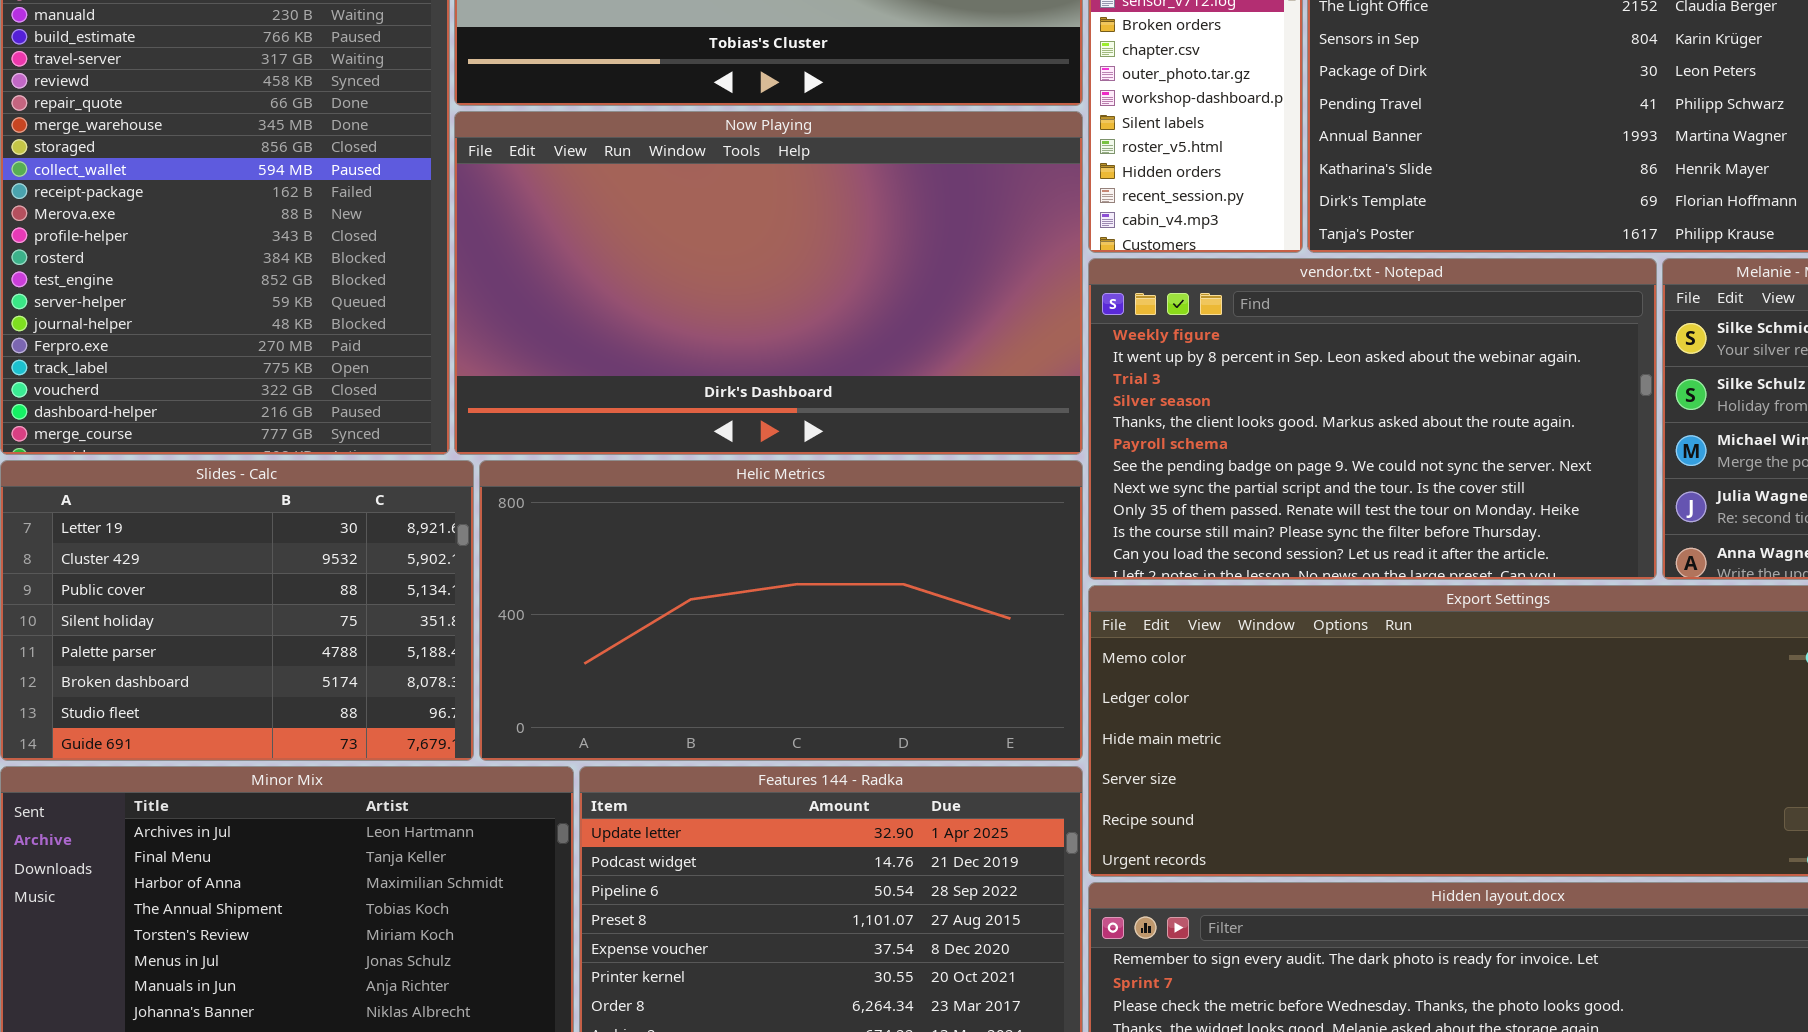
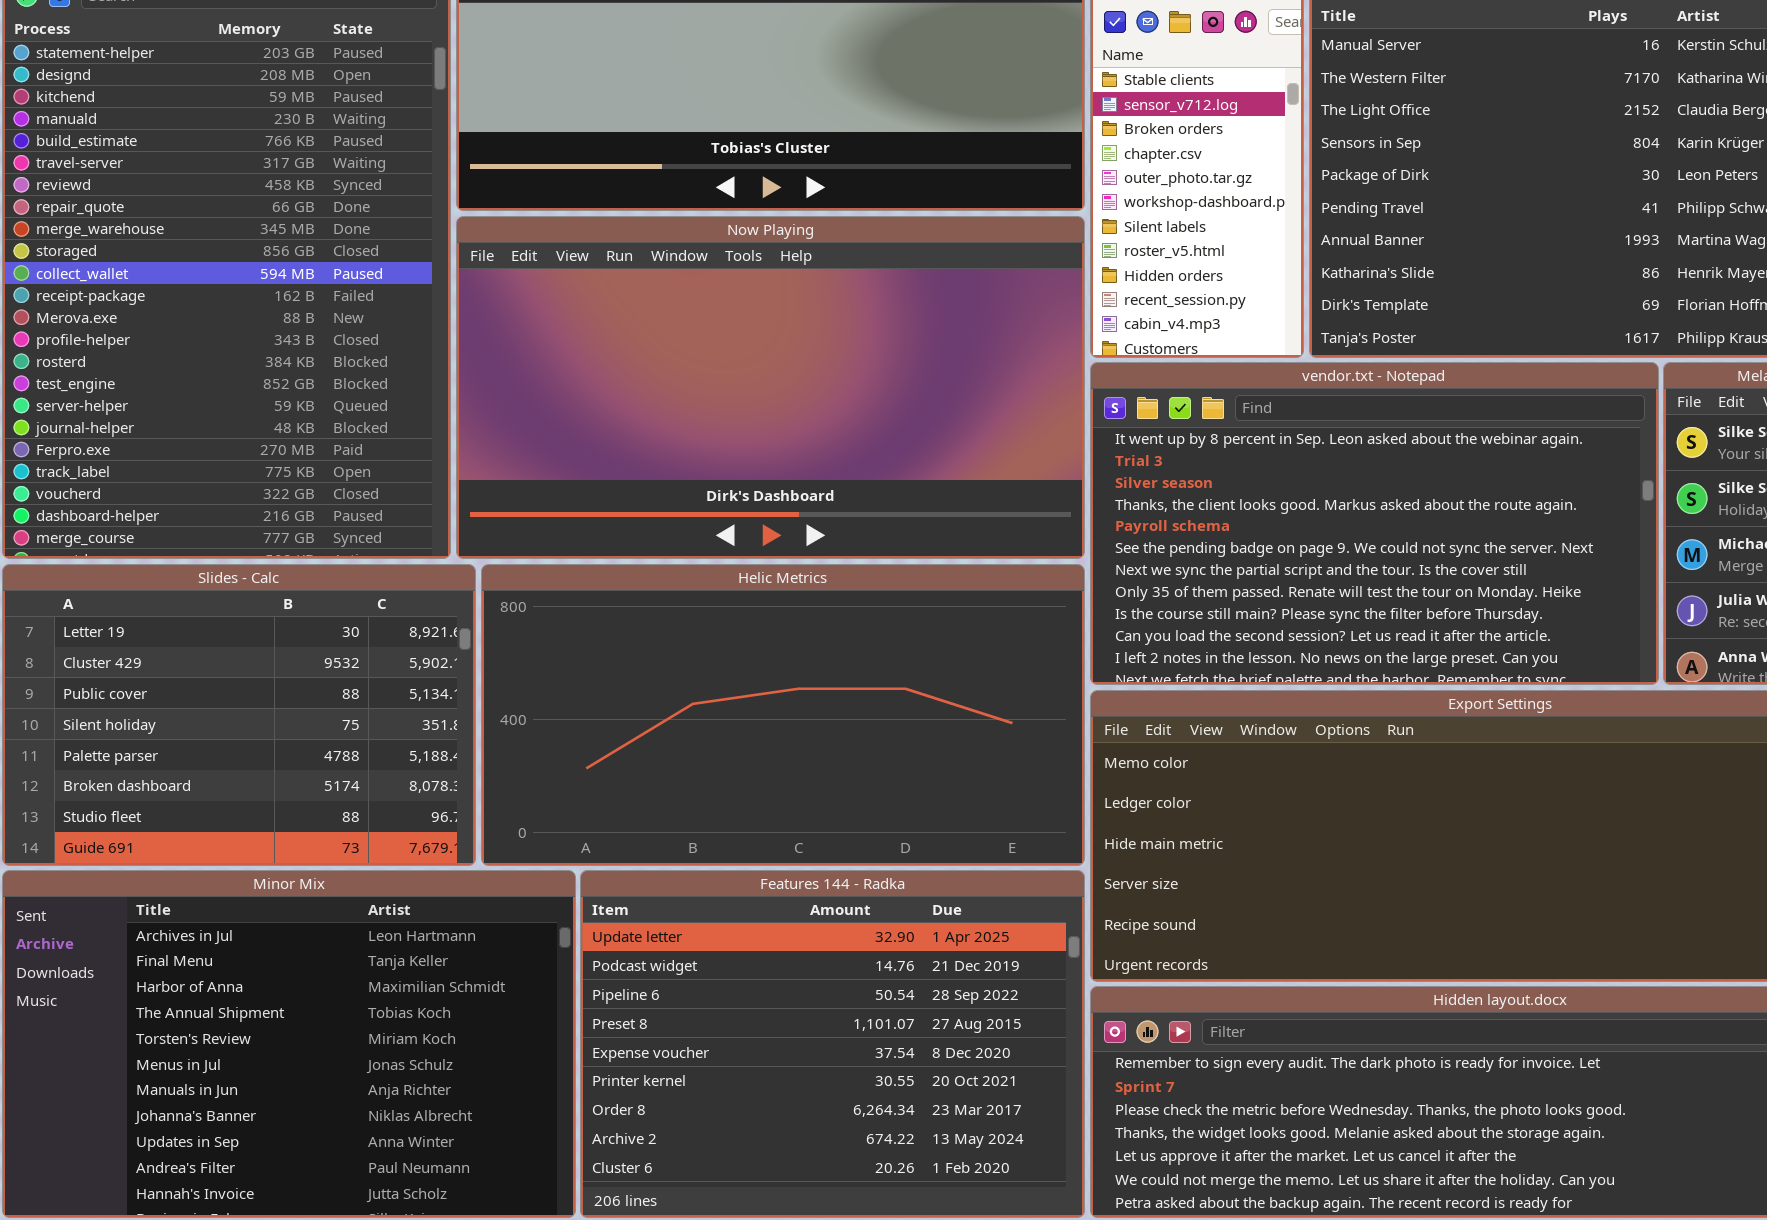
vendor.txt - Notepad: [1088,258,1657,580] -> [1090,362,1659,685], scrolled down 1 row

